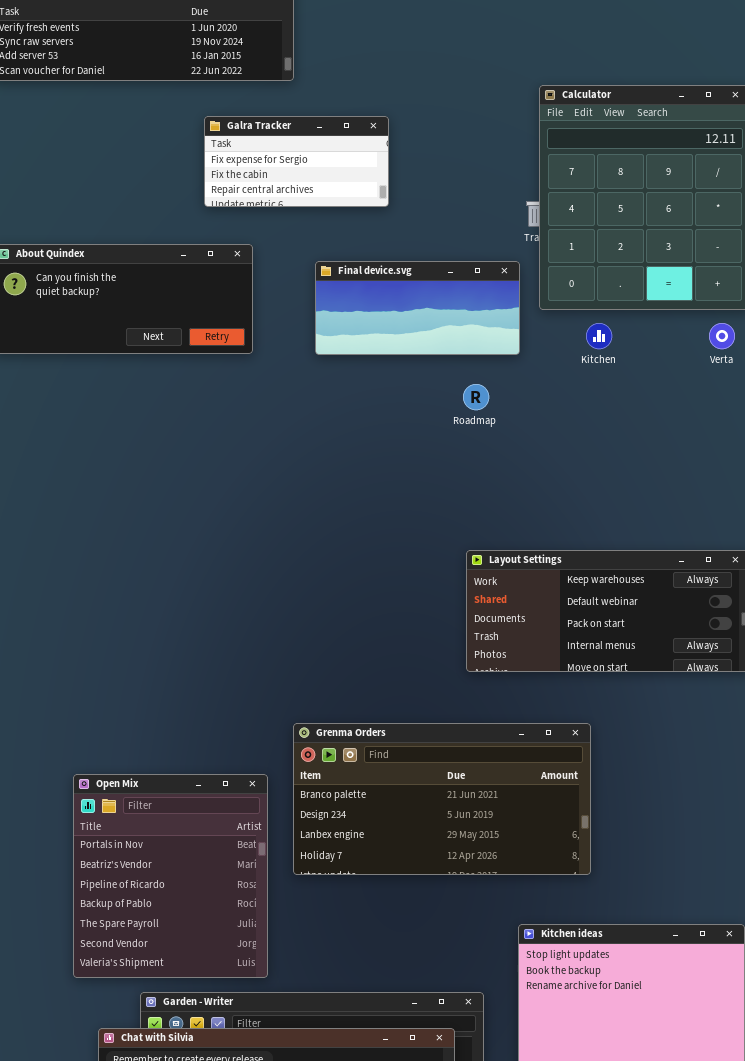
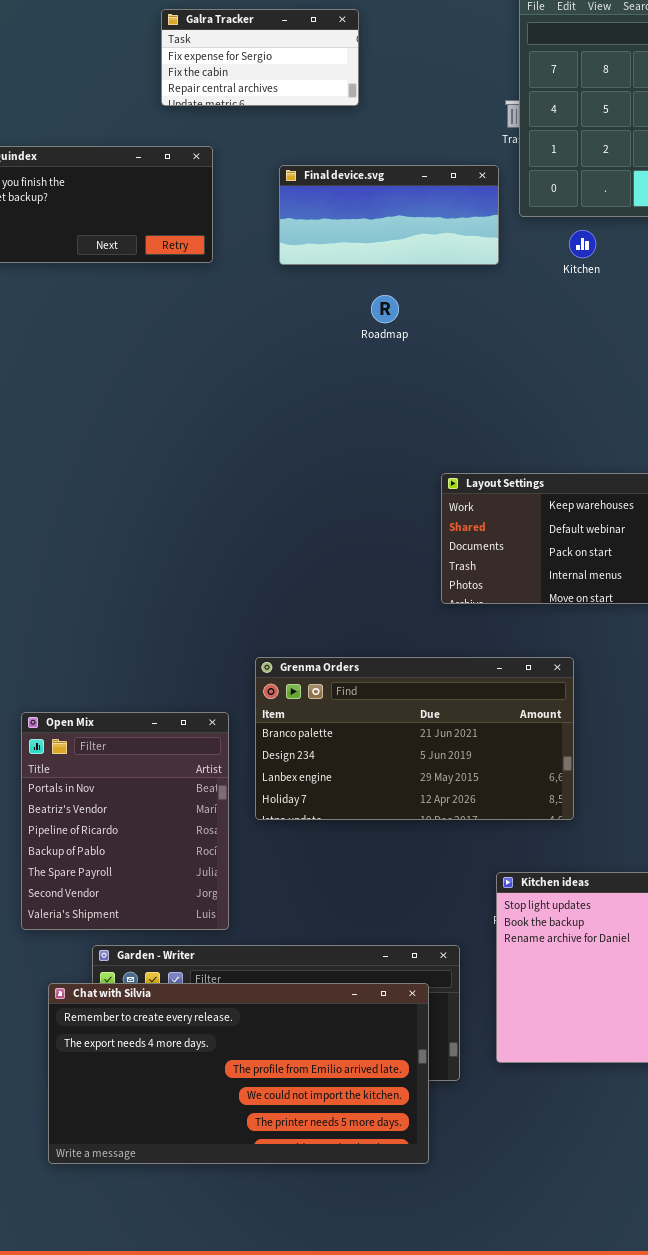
Roadmap: [463,384,489,410] -> [371,295,399,323], moved

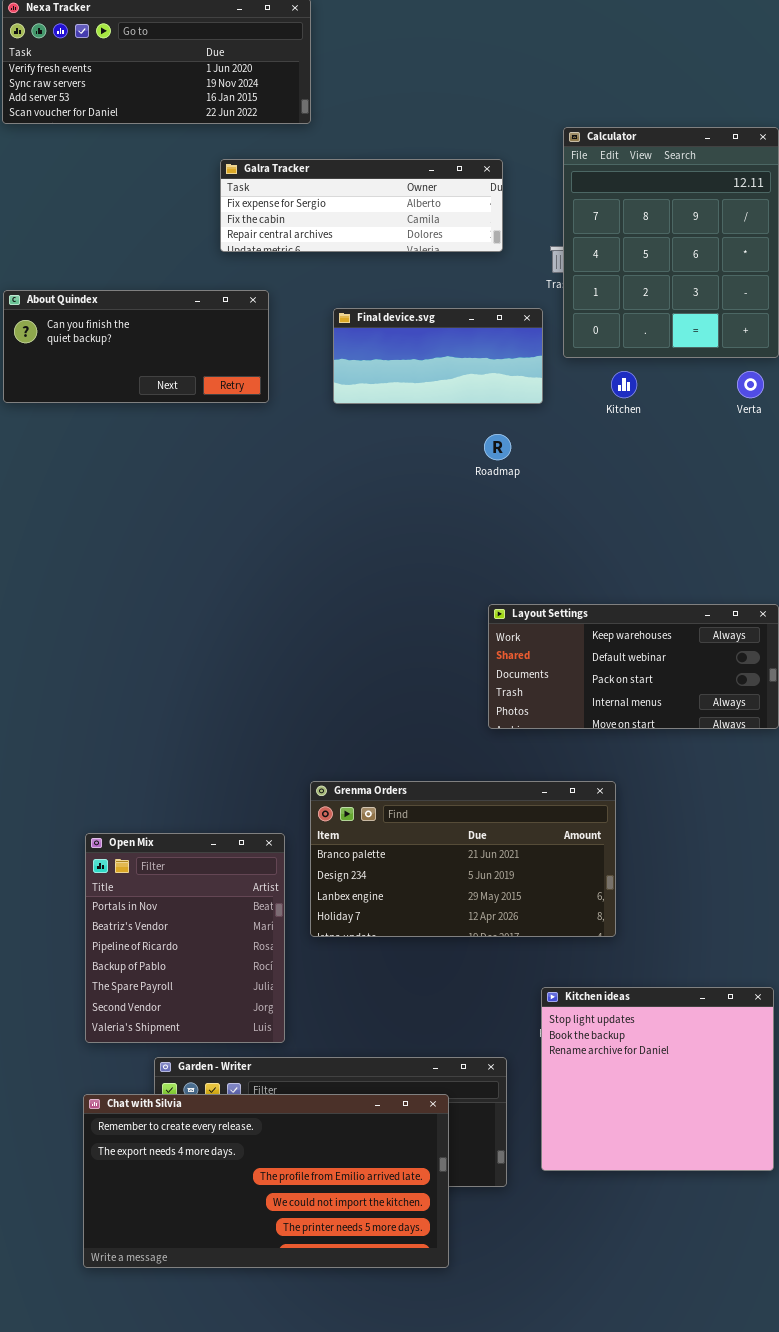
Galra Tracker: [161,9,359,106] -> [220,159,503,252], resized
Roadmap: [371,295,399,323] -> [484,434,511,460], moved
Chat with Silvia: [48,983,429,1164] -> [83,1094,449,1268], moved

